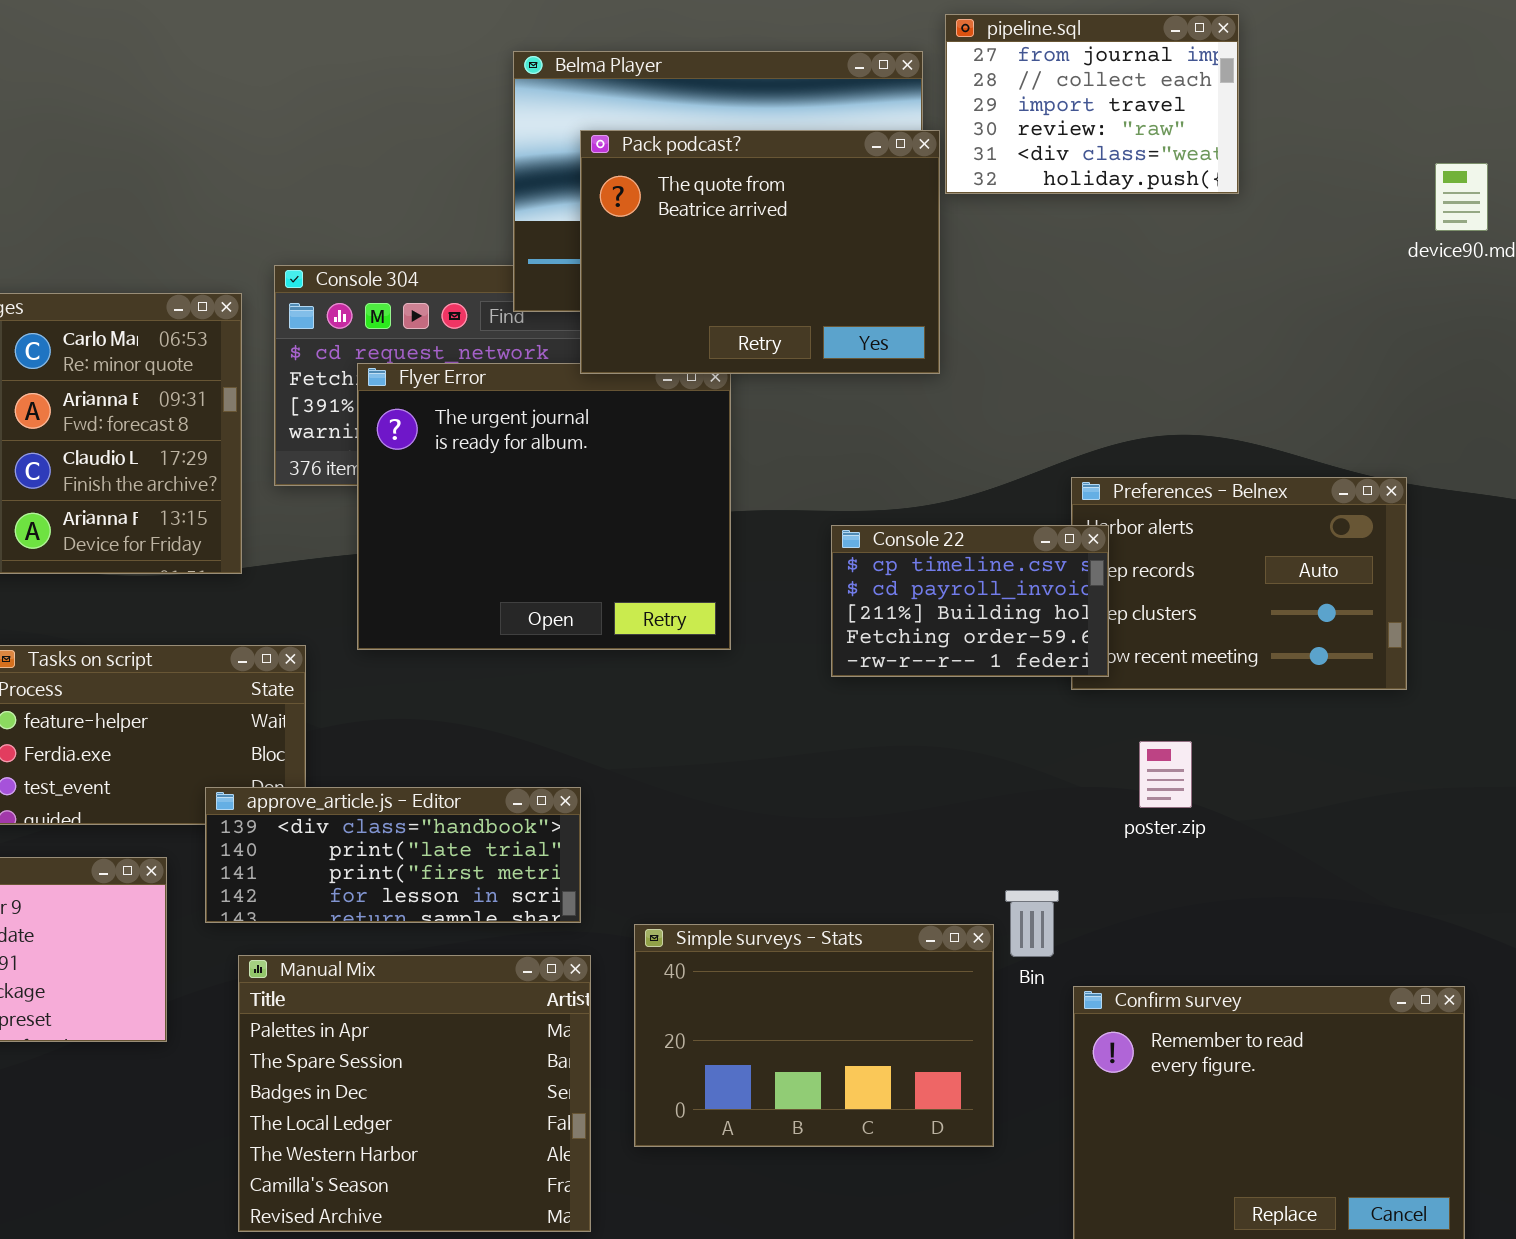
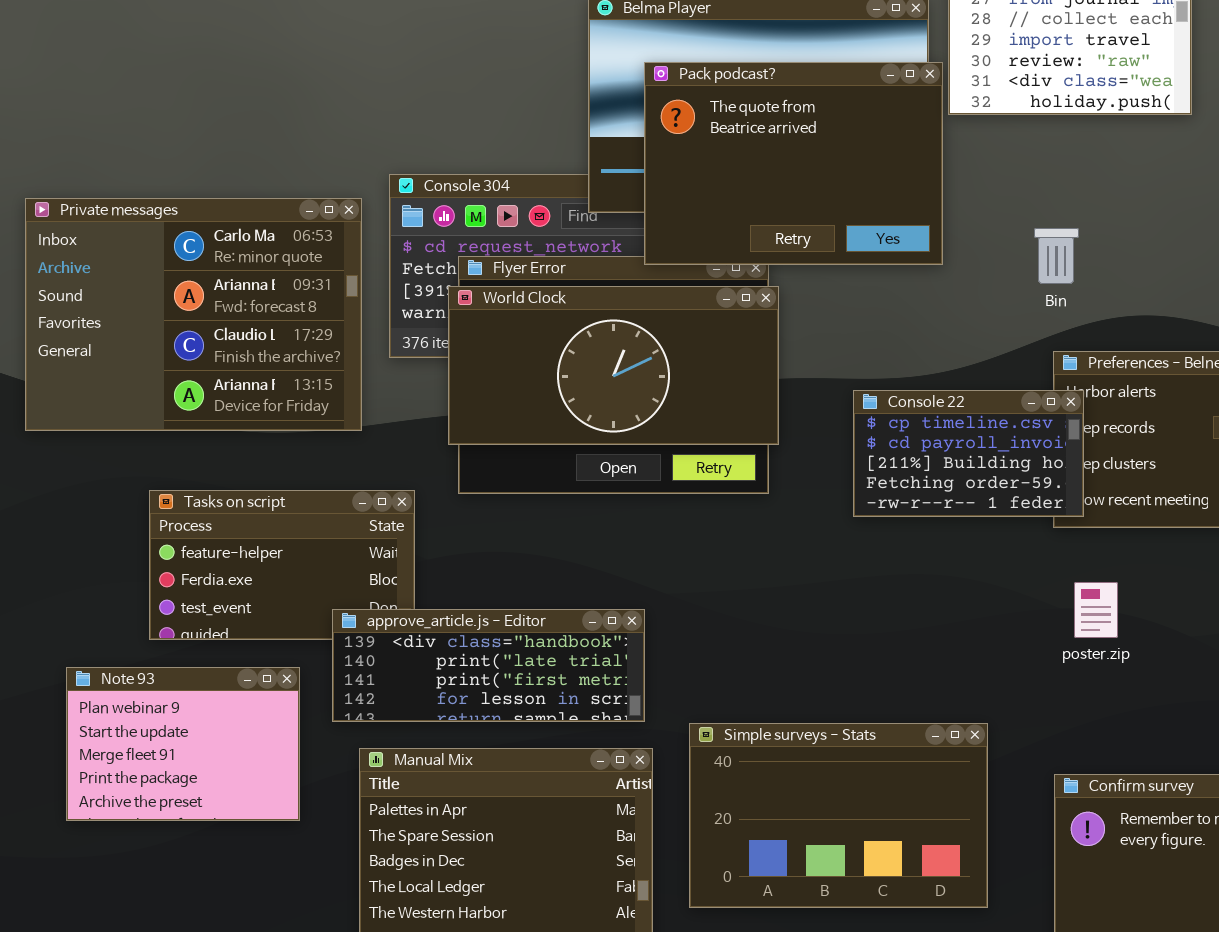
World Clock: none -> [448,286,779,445], opened
poster.zip: [1139,741,1192,808] -> [1074,582,1118,638], moved
Bin: [1005,890,1059,957] -> [1034,228,1079,284], moved

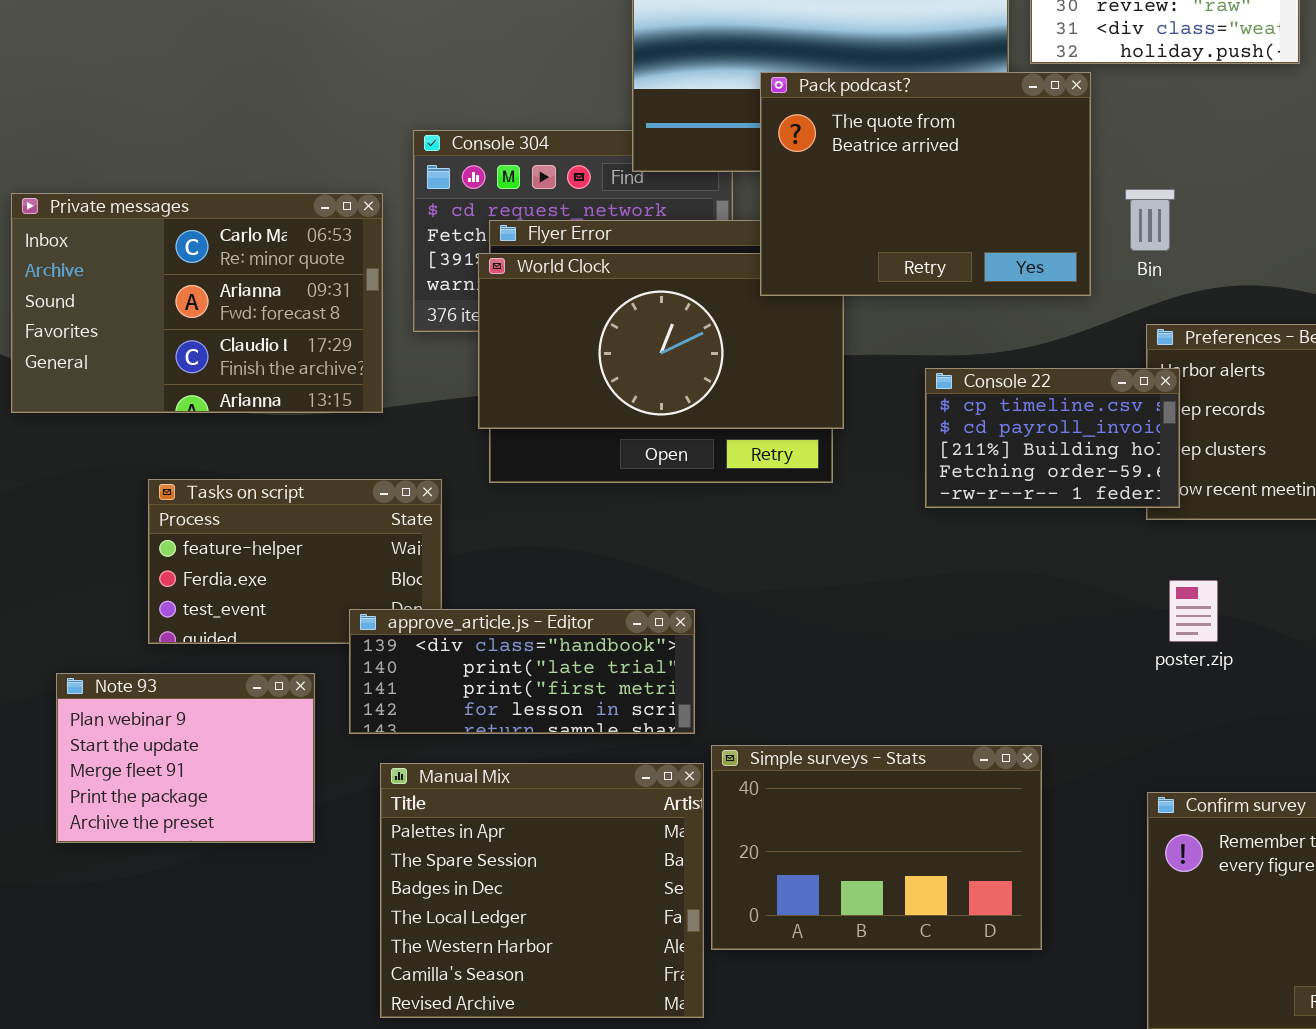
Pack podcast?: [644,62,943,265] -> [760,72,1091,296], moved
Private messages: [25,198,362,431] -> [11,193,383,413], resized
Simple surveys - Stats: [689,723,988,908] -> [711,745,1042,950], moved

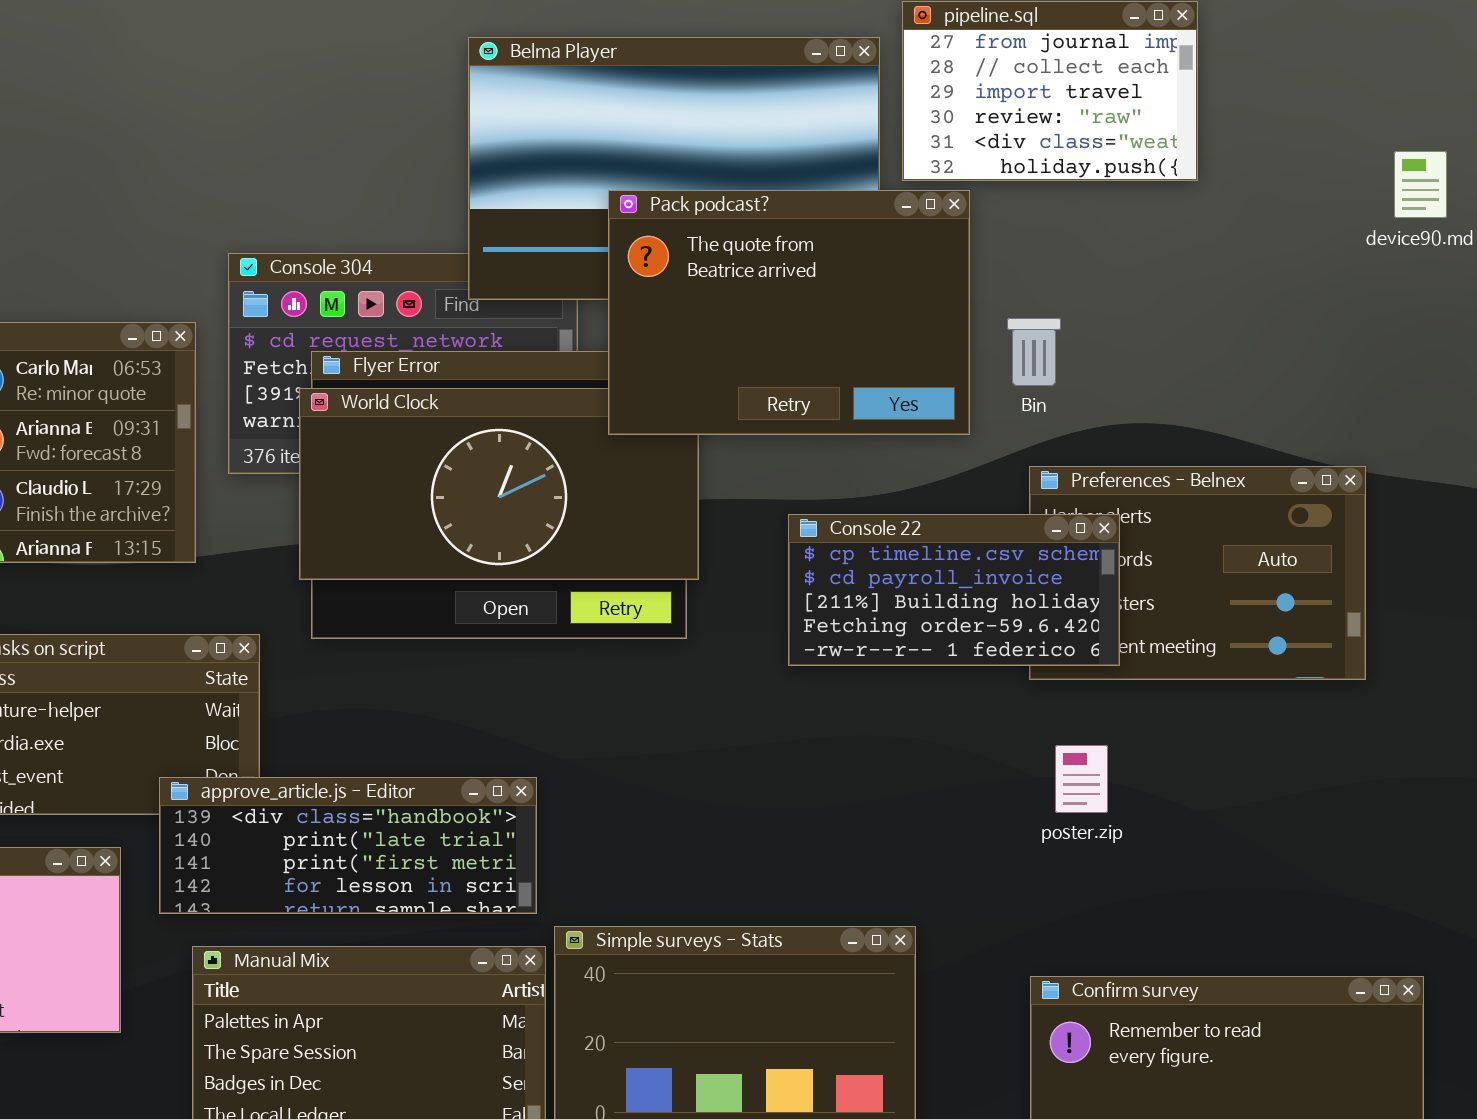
Console 22: [925,368,1180,508] -> [788,514,1120,666], resized

